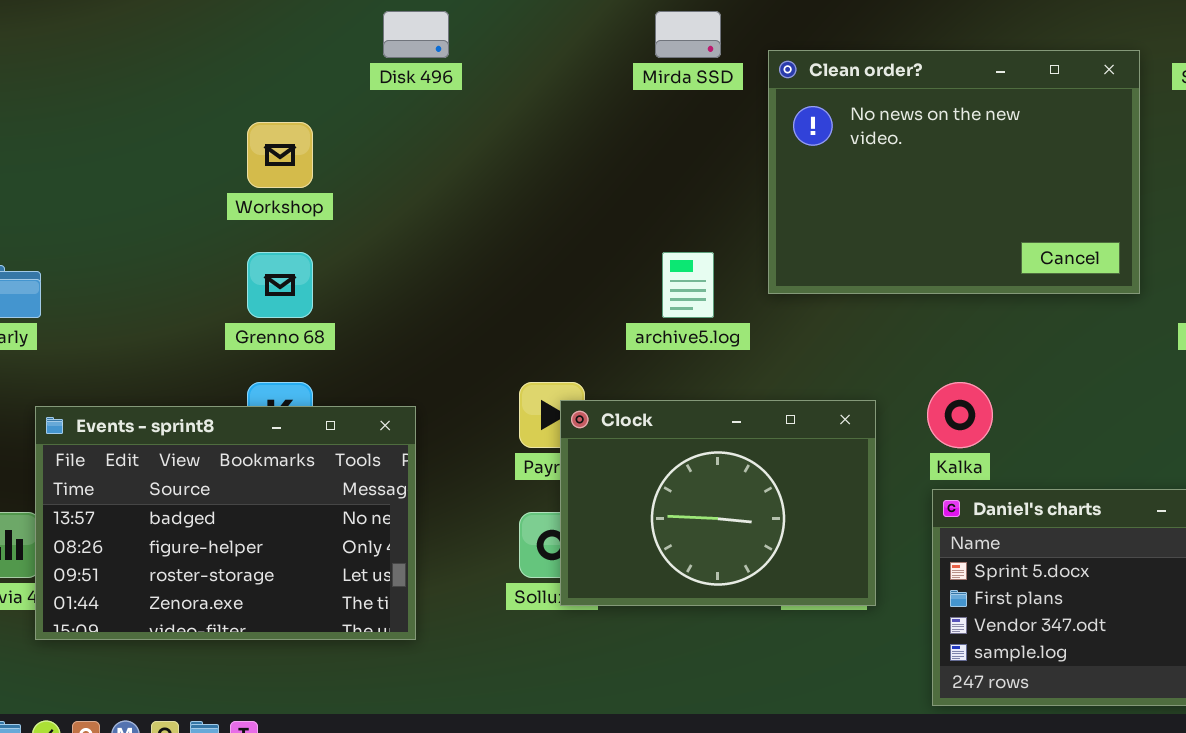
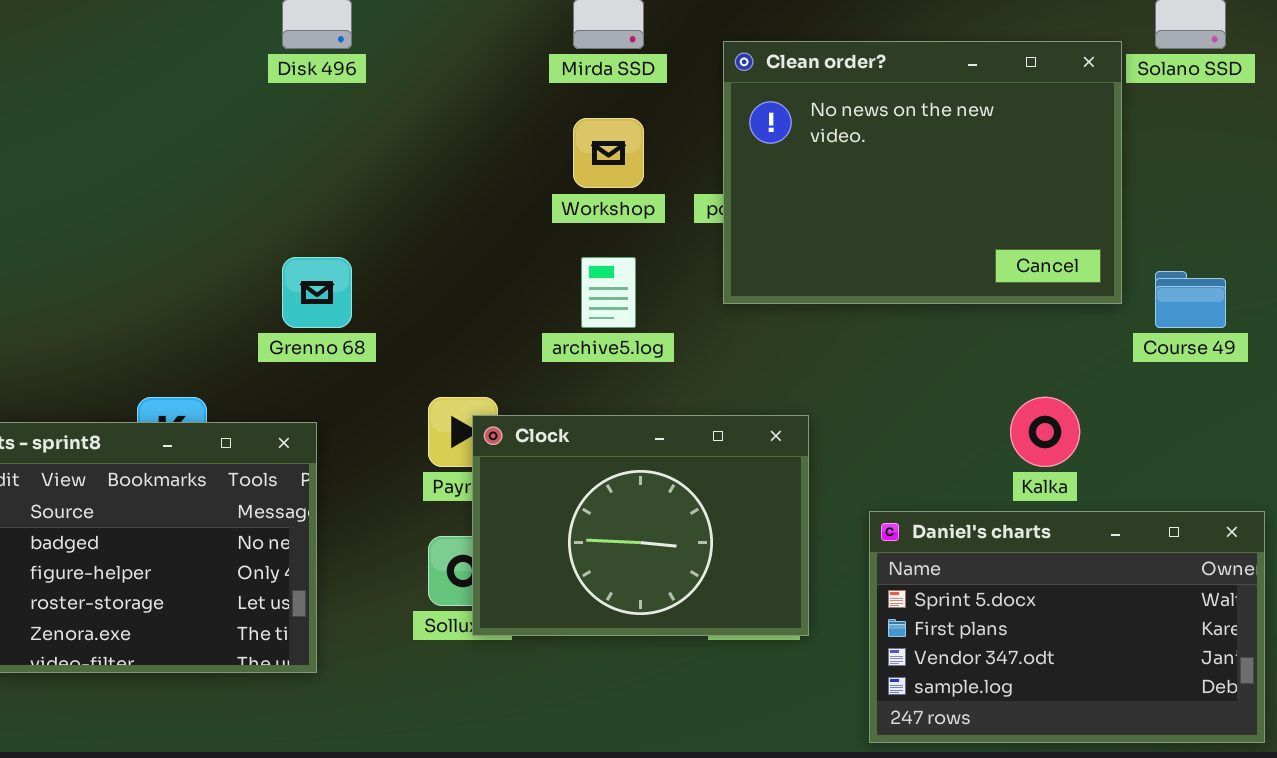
Clean order?: [768,50,1140,294] -> [723,41,1122,304], moved
Workshop: [247,122,313,188] -> [573,118,644,188], moved
Grenno 68: [247,252,313,318] -> [282,257,352,328], moved
Kalka: [927,382,993,448] -> [1010,397,1080,467], moved

